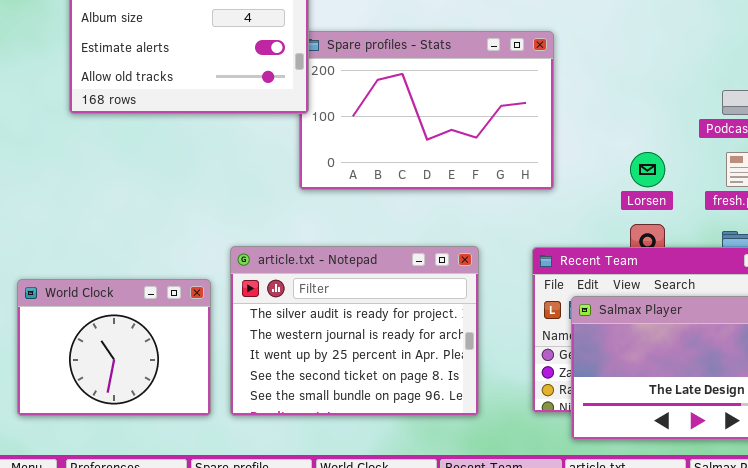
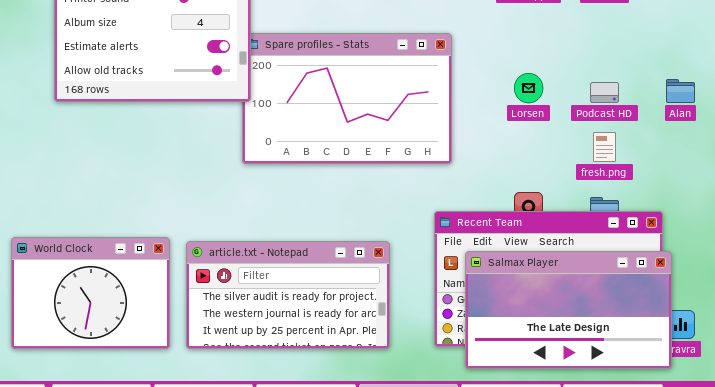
Lorsen: [630,152,665,187] -> [514,73,543,103], moved
article.txt - Notepad: [230,246,479,416] -> [186,241,390,349], resized

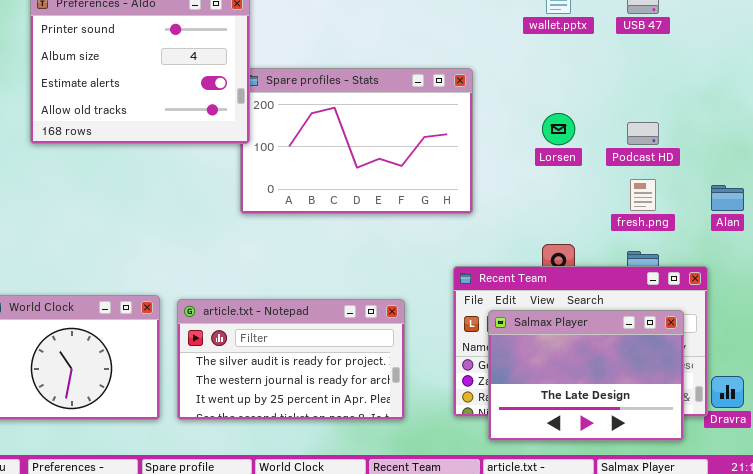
Alan: [666,79,695,103] -> [711,185,744,211], moved
Salmax Player: [465,251,672,369] -> [488,310,684,441], resized

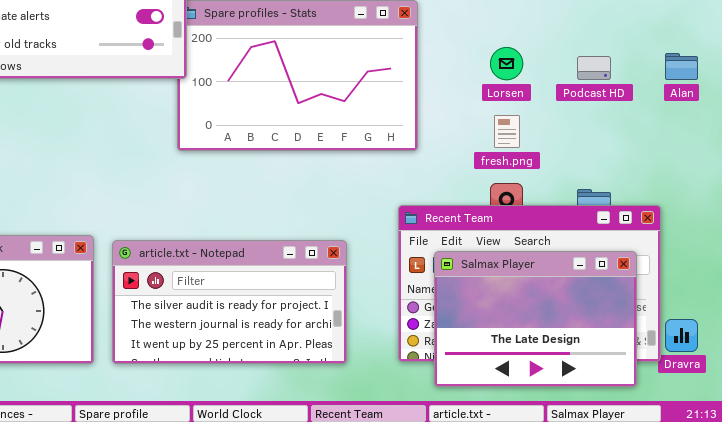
fresh.png: [630,179,656,211] -> [494,115,520,148], moved
Alan: [711,185,744,211] -> [665,53,698,80], moved

